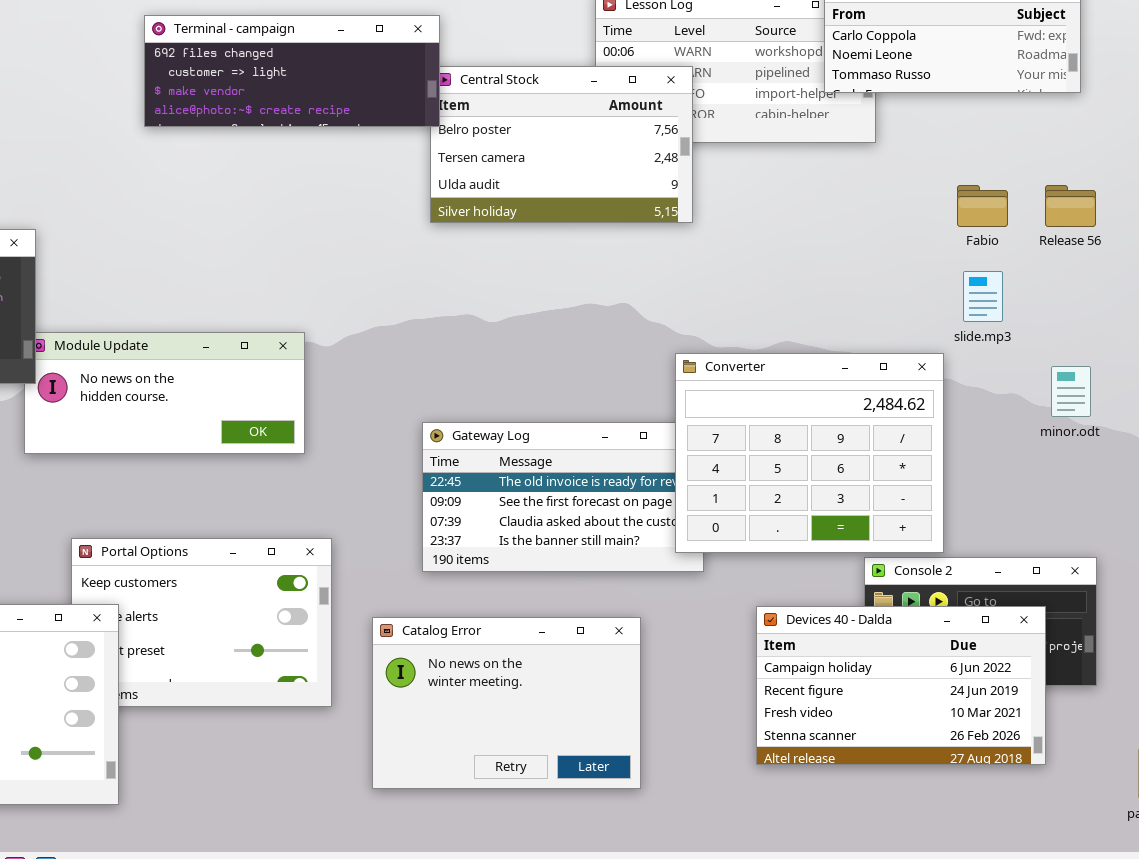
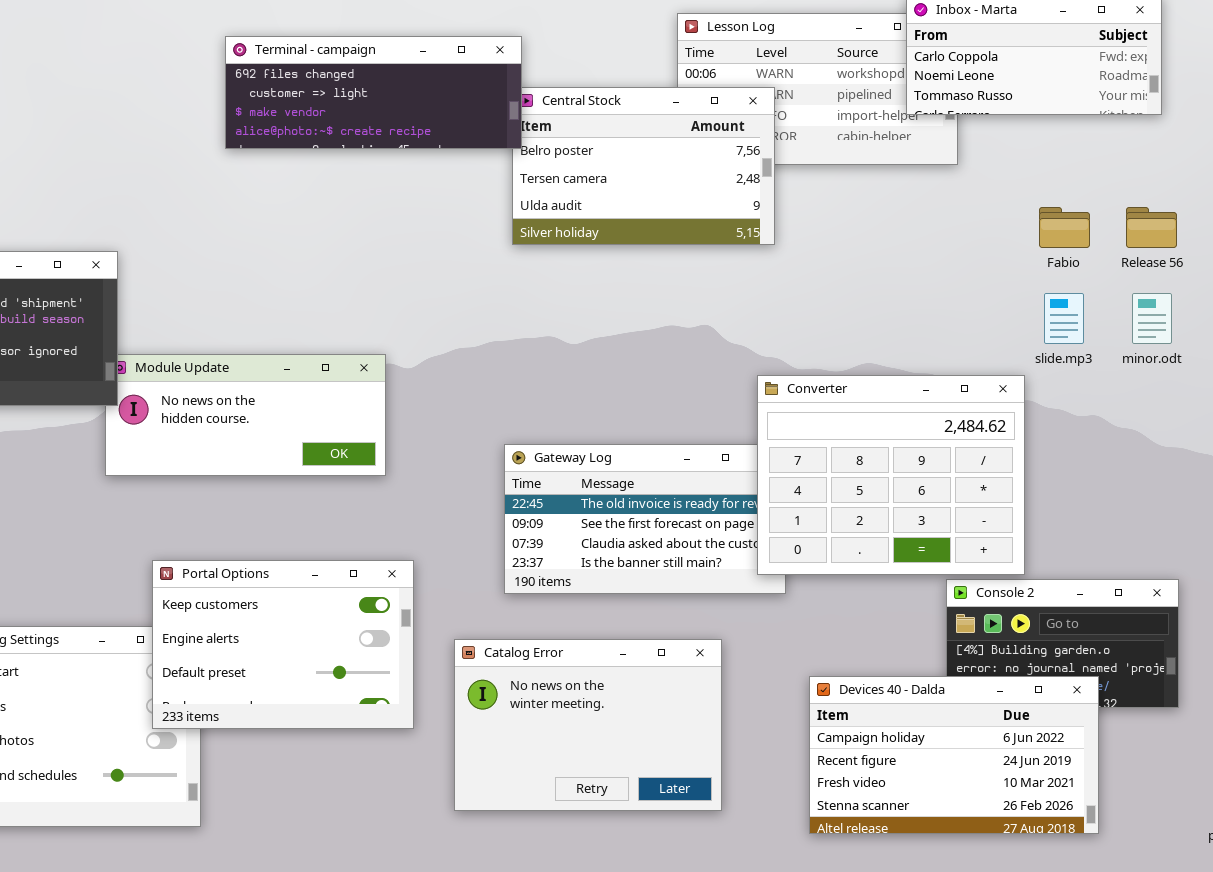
minor.odt: [1051,366,1091,417] -> [1132,293,1172,344], moved
Portal Options: [71,538,332,707] -> [152,560,414,729], raised
Devices 40 - Dalda: [756,606,1046,765] -> [809,676,1099,834], moved

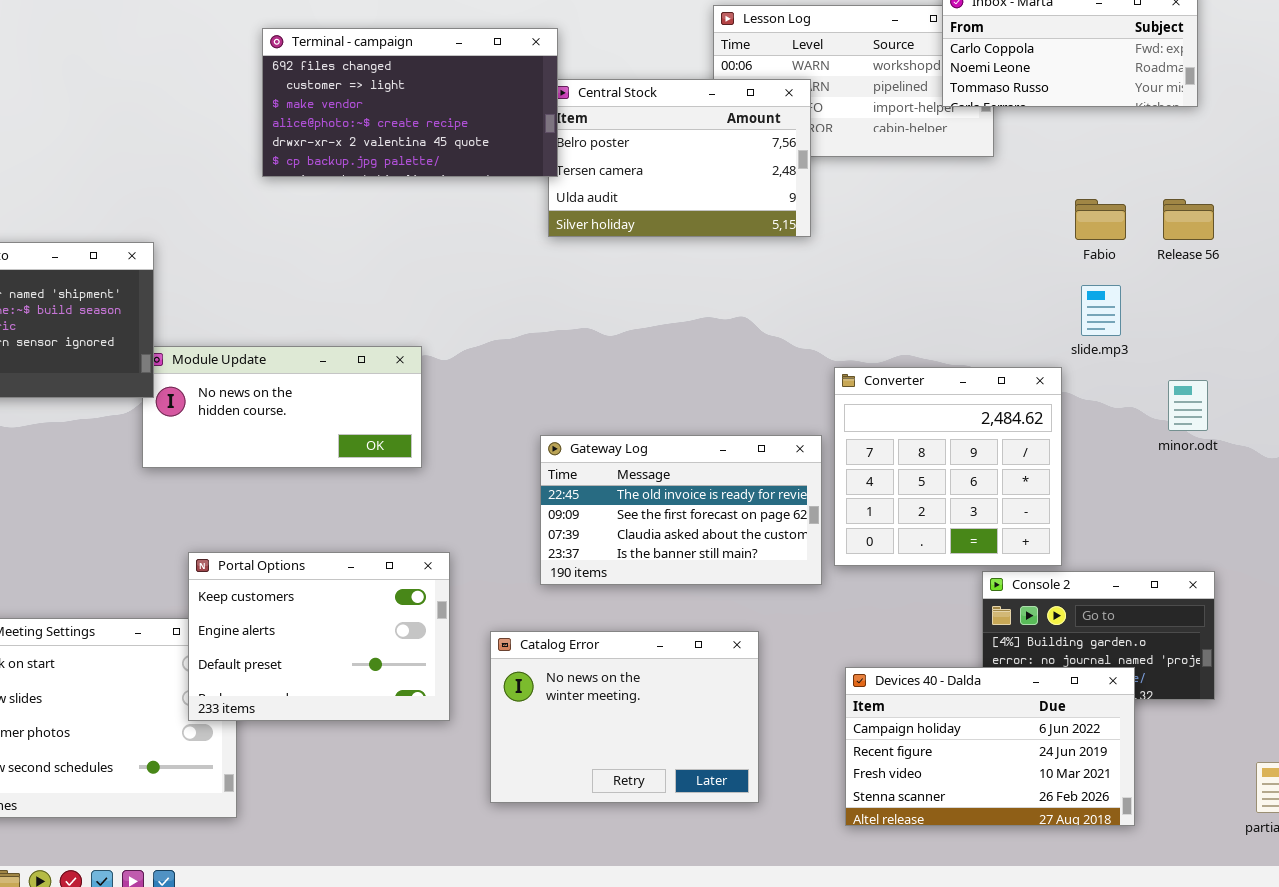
Terminal - campaign: [225,36,522,149] -> [262,28,558,177], resized
minor.odt: [1132,293,1172,344] -> [1168,380,1208,431], moved
Converter: [757,375,1025,575] -> [834,367,1062,566], resized

